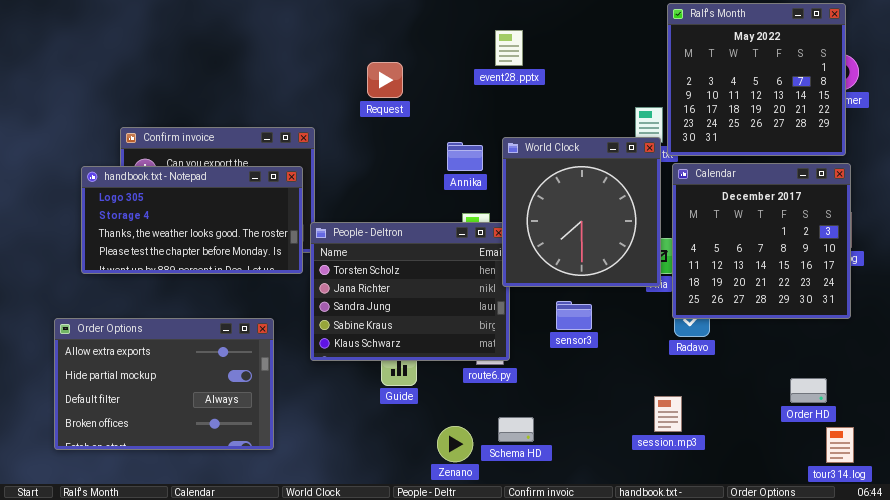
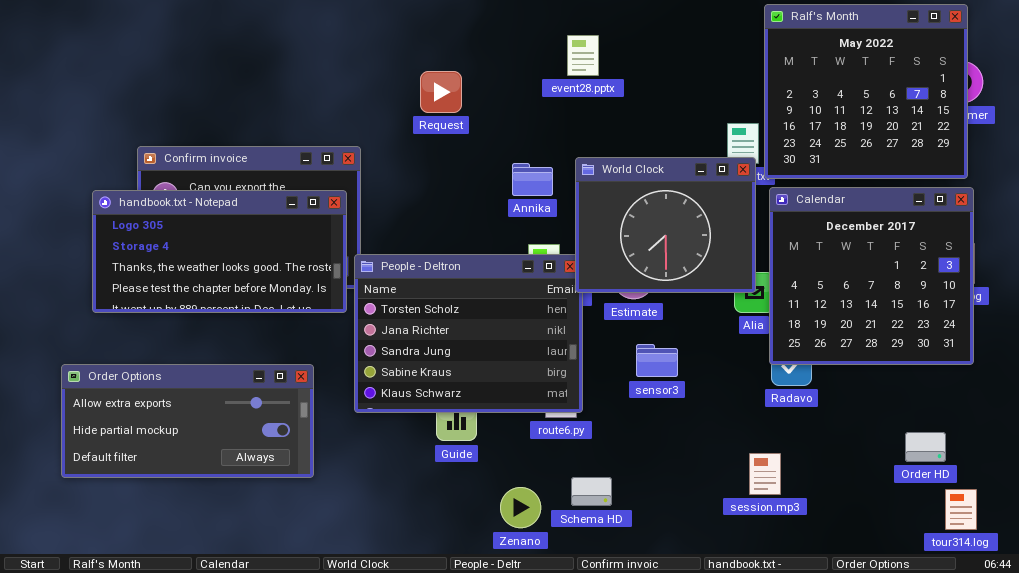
World Clock: [502,137,661,287] -> [575,157,756,293], resized
Order Options: [54,318,274,450] -> [61,364,314,478], resized

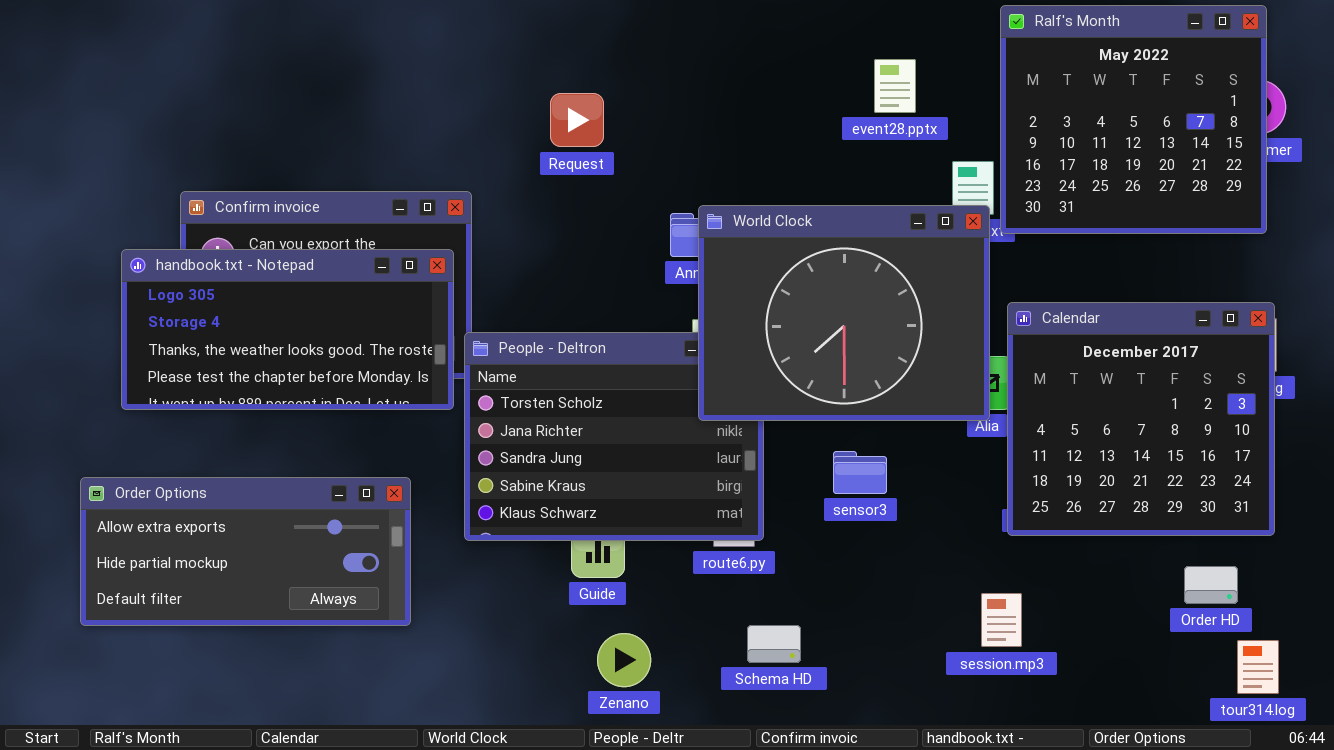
event28.pptx: [567,35,599,76] -> [874,59,916,113], moved
World Clock: [575,157,756,293] -> [698,205,990,421], resized
Calendar: [769,187,974,365] -> [1007,302,1275,536], moved
Zenano: [500,487,541,528] -> [597,633,651,687], moved

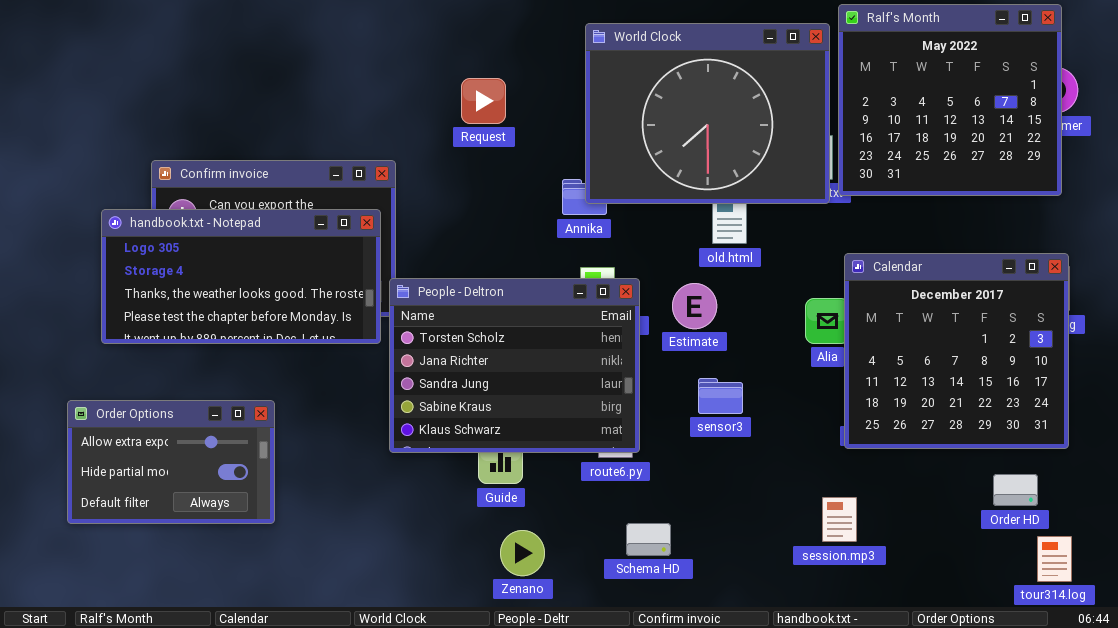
World Clock: [698,205,990,421] -> [585,23,830,204], moved
Order Options: [80,477,411,626] -> [67,400,275,524], resized

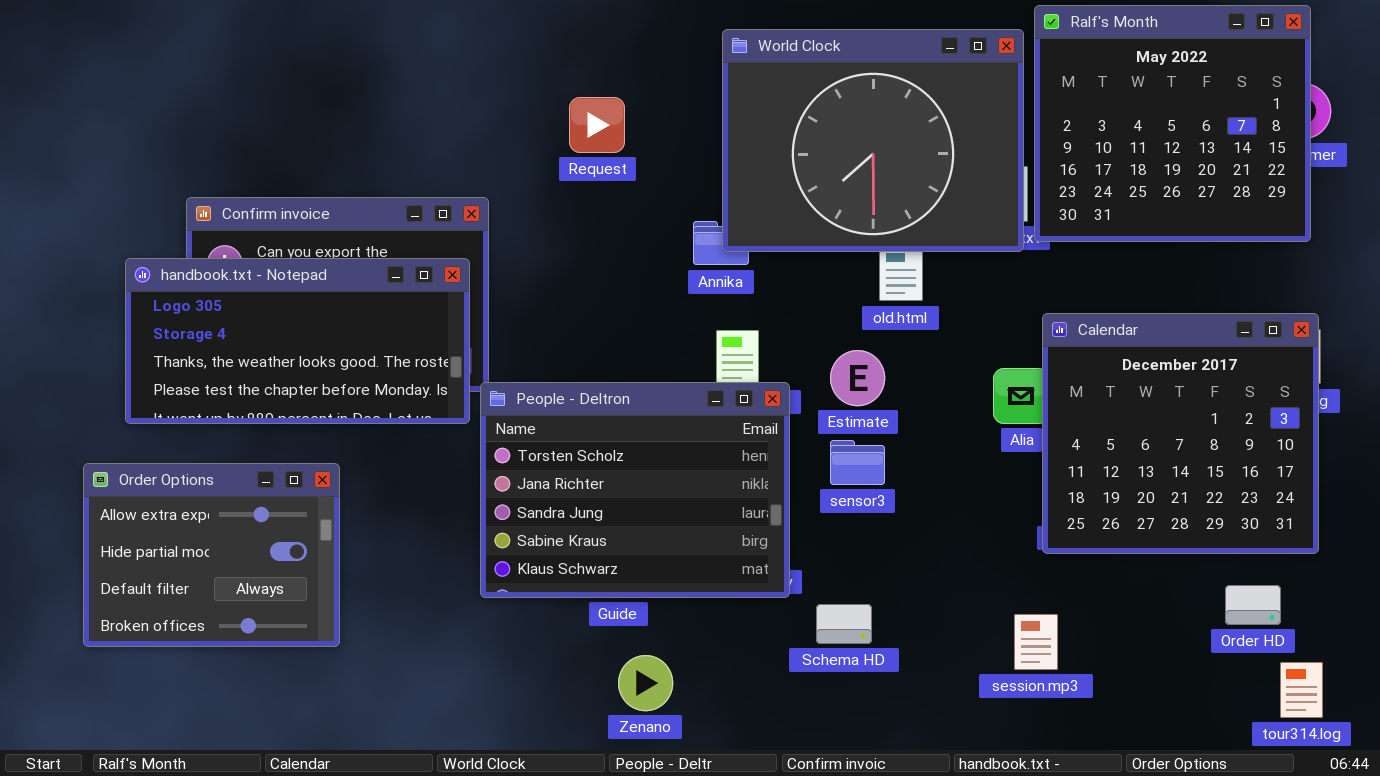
People - Deltron: [389,278,640,453] -> [480,382,790,598], moved
sensor3: [698,378,743,414] -> [830,440,885,485], moved
Order Options: [67,400,275,524] -> [83,463,340,647], resized
Schema HD: [626,523,671,556] -> [816,604,872,644], moved

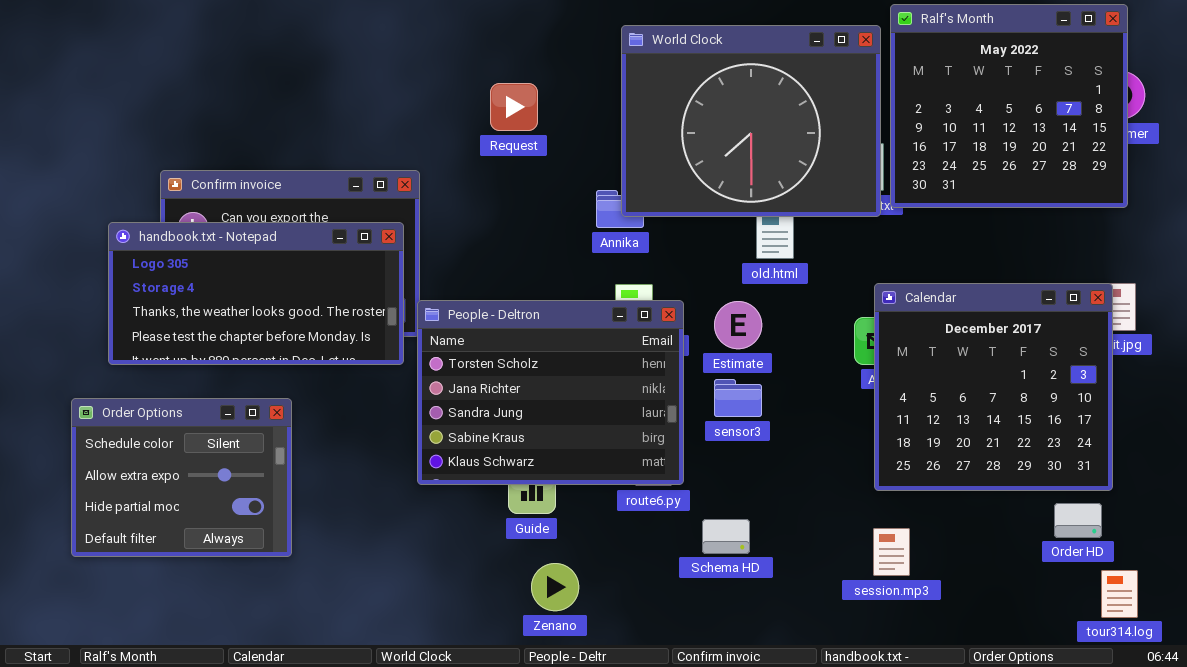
Calendar: [1042,313,1319,554] -> [874,283,1113,491], moved
People - Deltron: [480,382,790,598] -> [417,300,684,485], moved
Order Options: [83,463,340,647] -> [71,398,292,557], scrolled up 1 row

